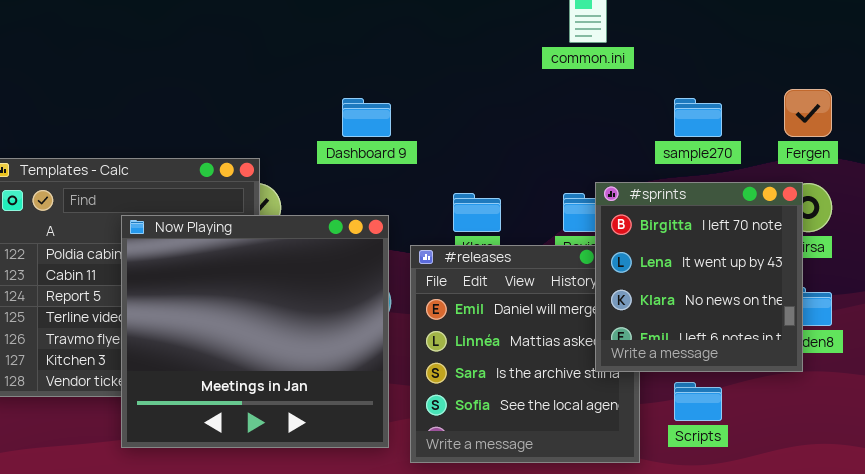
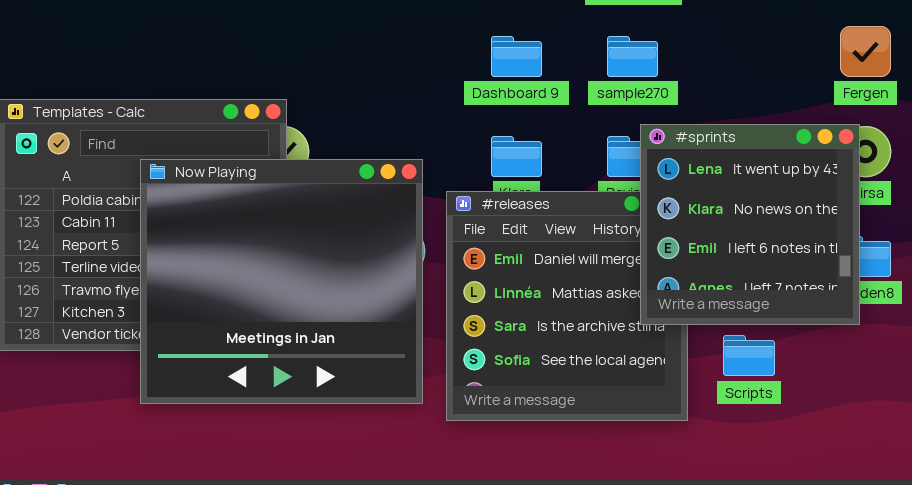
Dashboard 9: [342,98,391,137] -> [491,36,542,77], moved
sample270: [674,98,722,137] -> [607,36,658,77], moved
#sprints: [595,182,803,372] -> [640,124,860,325], scrolled down 1 row

